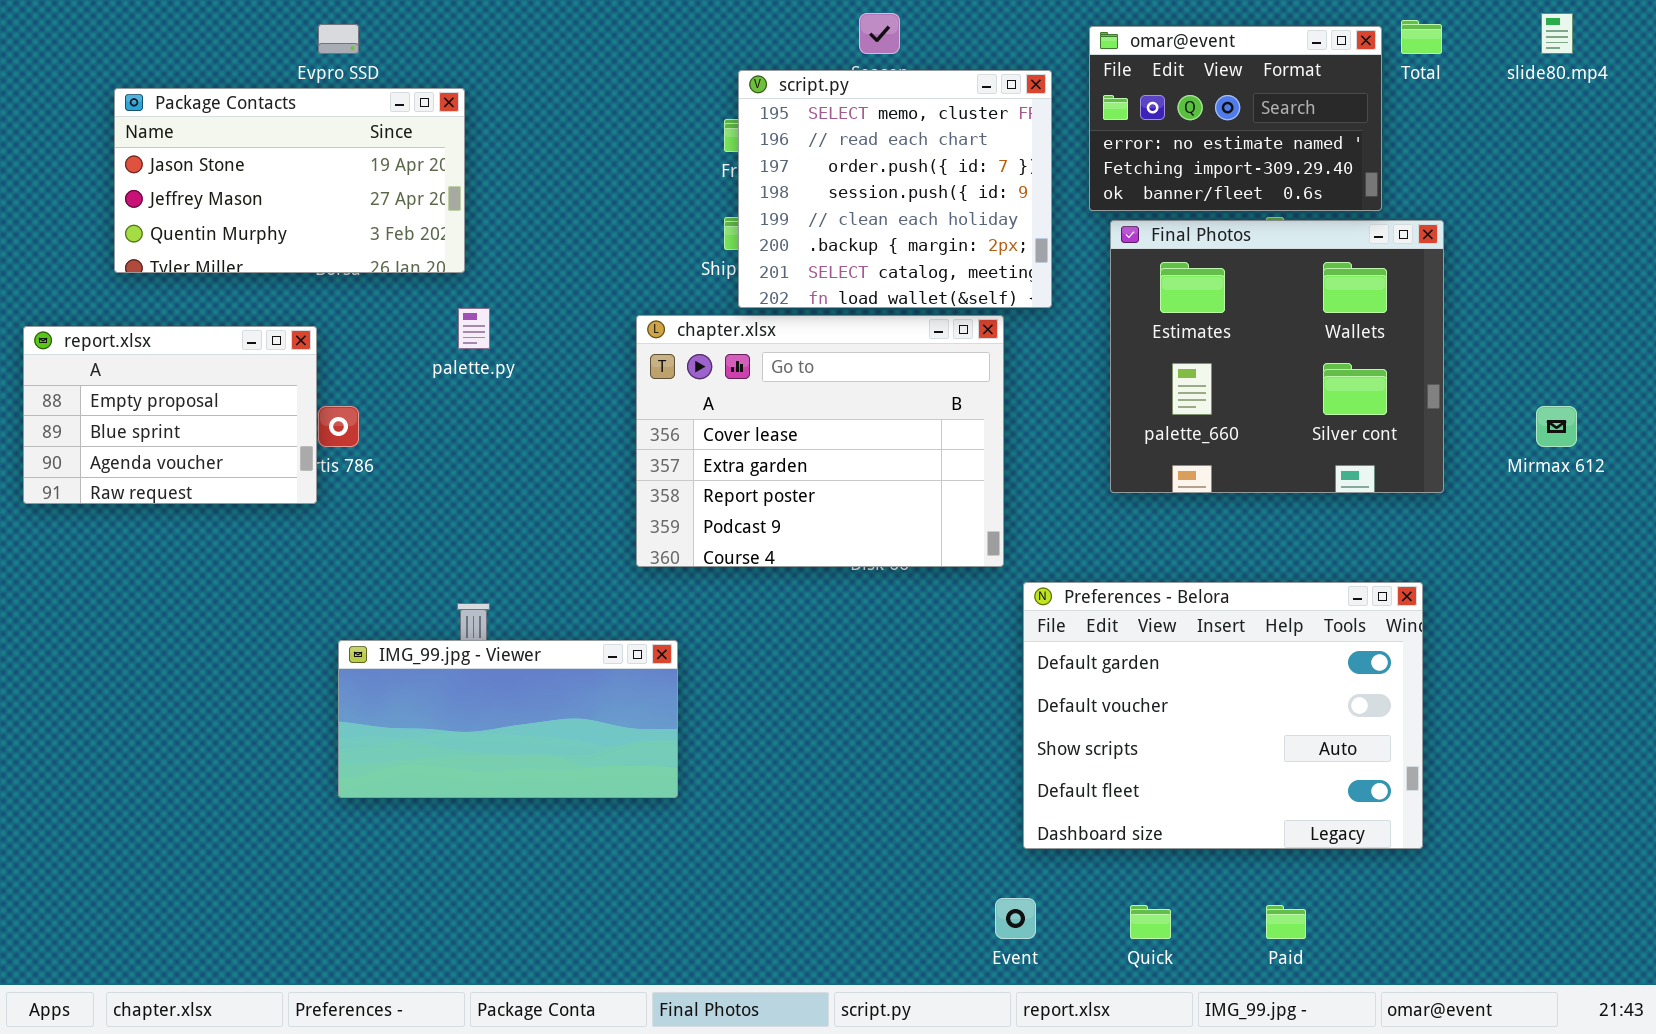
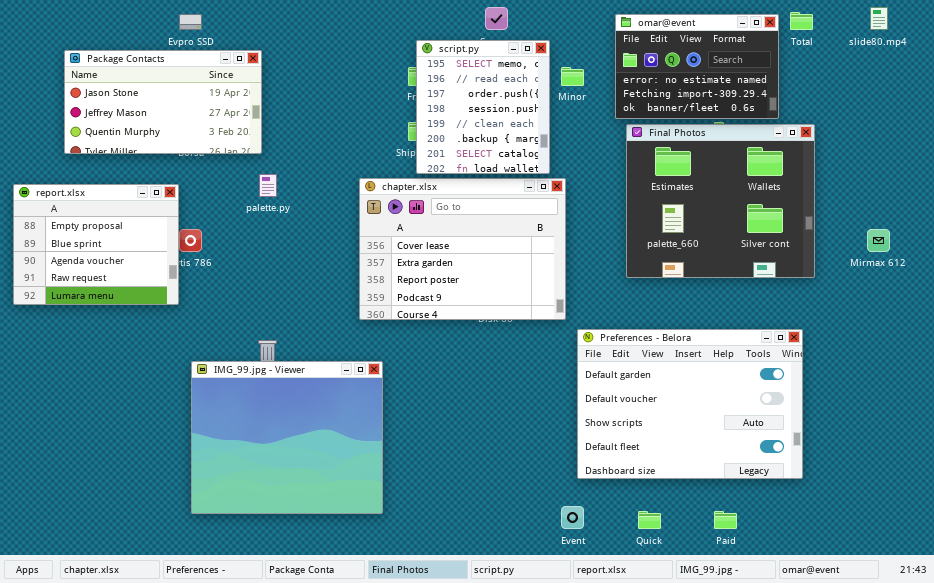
script.py: [738,70,1052,308] -> [416,40,550,174], resized
report.xlsx: [23,326,317,504] -> [13,184,179,305], resized
IMG_99.jpg - Viewer: [338,640,678,798] -> [191,361,383,514], resized

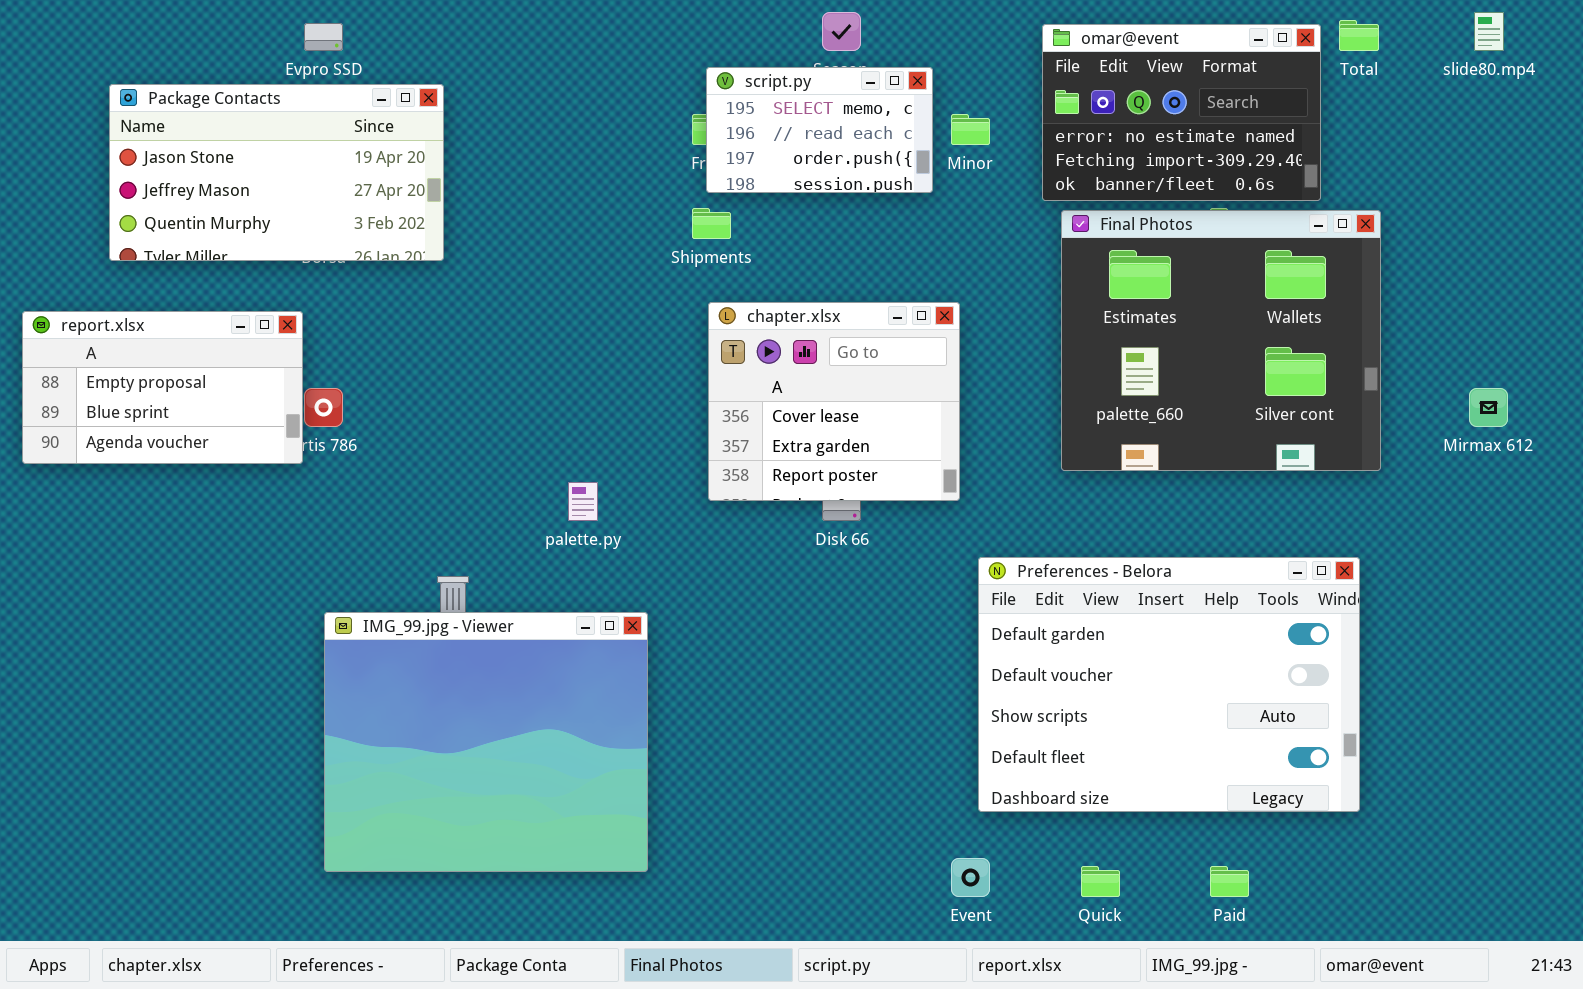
script.py: [416,40,550,174] -> [706,67,933,193], resized
palette.py: [259,174,277,197] -> [568,482,598,521], moved
chapter.xlsx: [359,178,566,320] -> [708,302,960,501], resized
report.xlsx: [13,184,179,305] -> [22,311,303,464], resized

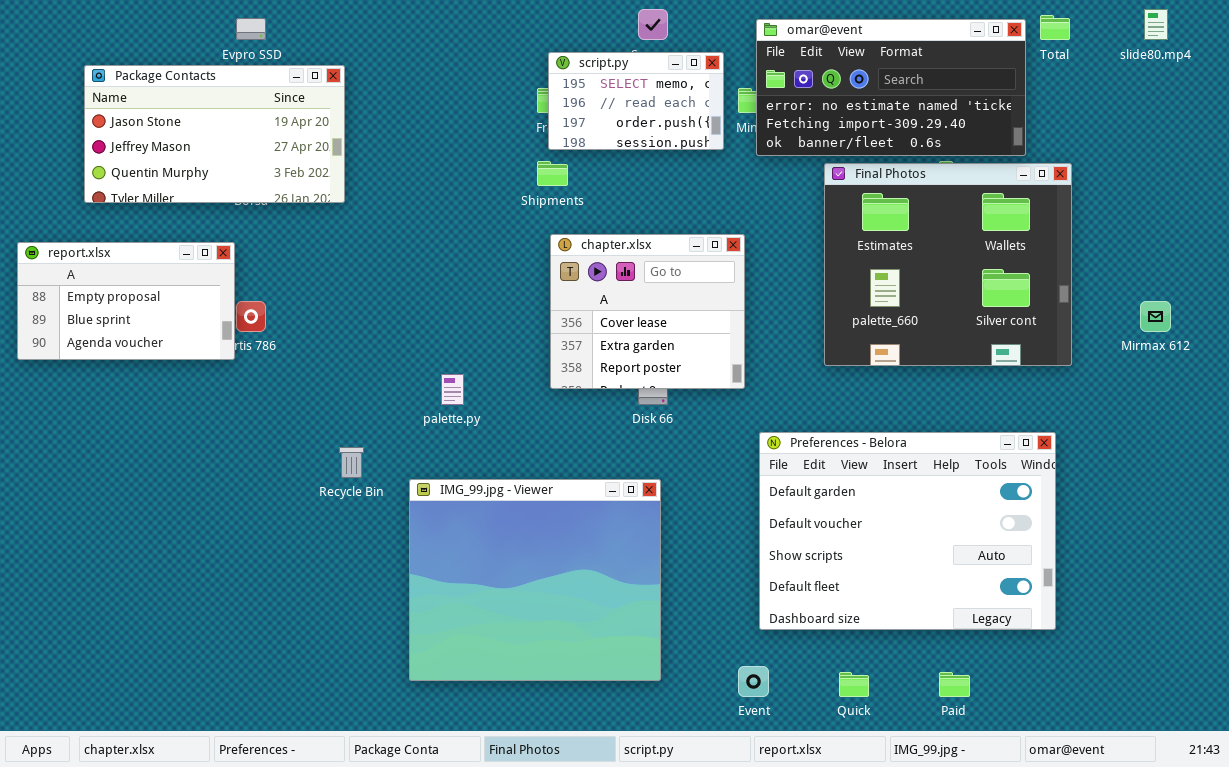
omar@event: [1042,24,1321,201] -> [756,19,1026,156], resized
IMG_99.jpg - Viewer: [324,612,648,872] -> [409,479,661,681], moved

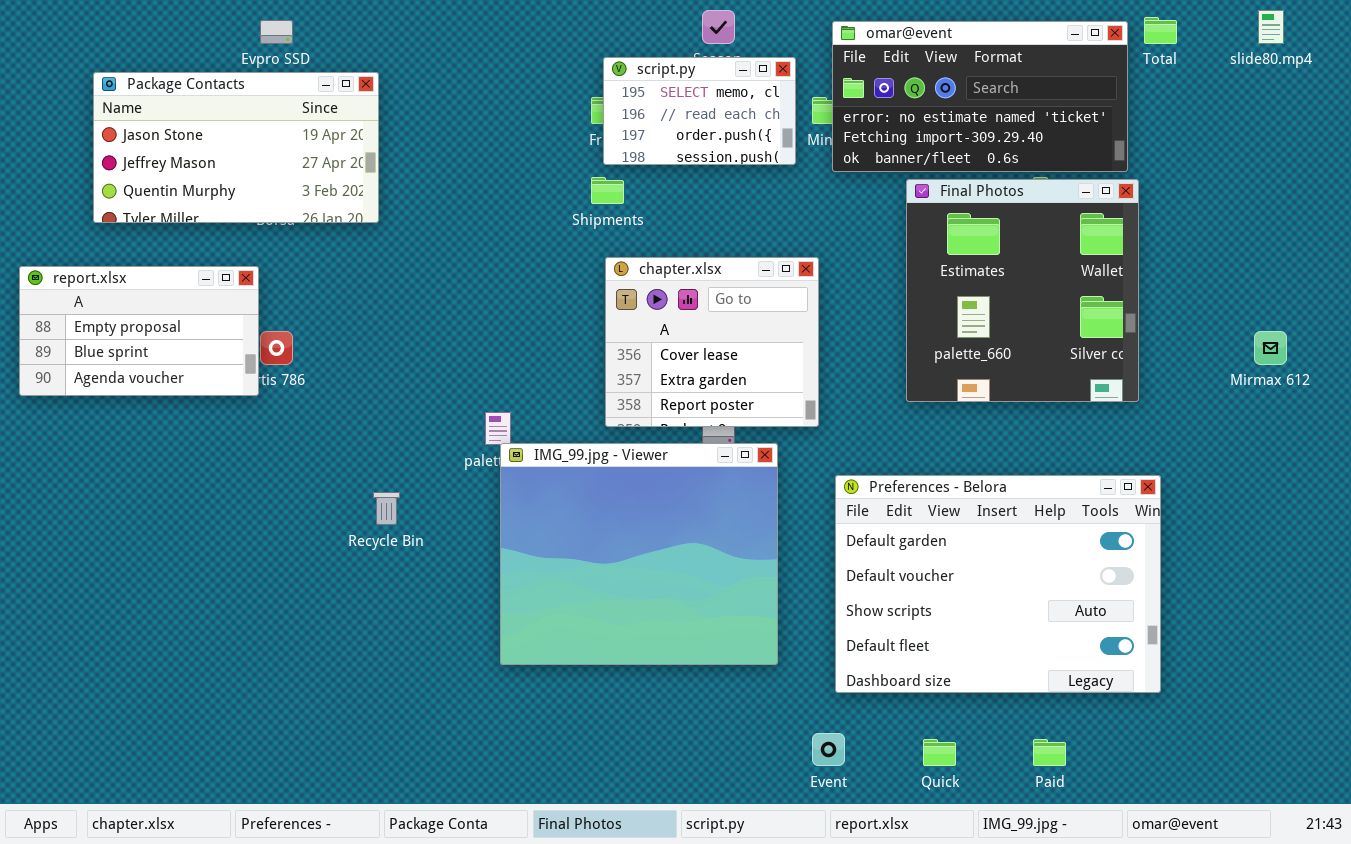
Final Photos: [824,163,1072,366] -> [906,179,1139,402], resized
IMG_99.jpg - Viewer: [409,479,661,681] -> [500,443,778,665], moved

